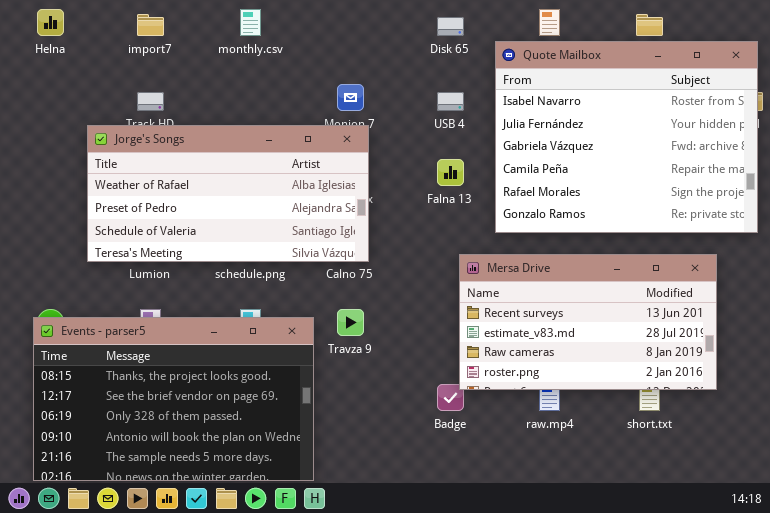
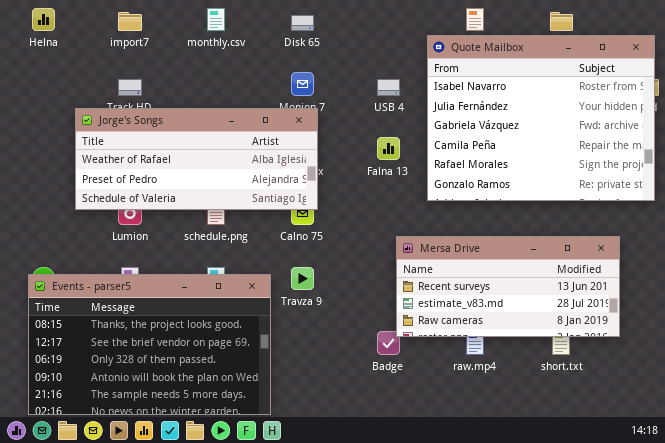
Disk 65: [437,17,464,36] -> [291,15,314,31], moved
Jorge's Songs: [87,125,369,262] -> [75,108,318,210], resized
Mersa Drive: [459,254,717,390] -> [396,236,620,337], resized

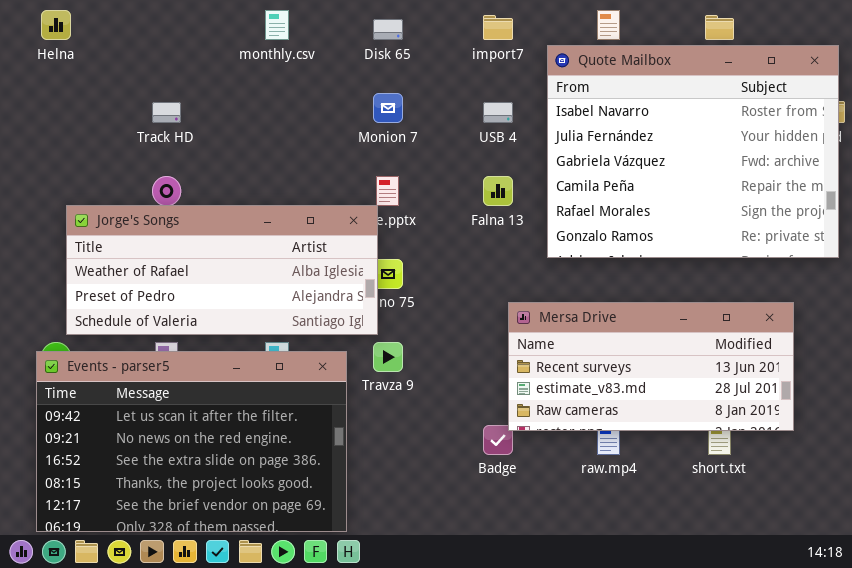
import7: [118,12,142,31] -> [483,15,513,40], moved
Jorge's Songs: [75,108,318,210] -> [66,205,378,335], moved
Events - parser5: [28,274,271,415] -> [36,351,347,532], scrolled up 3 rows

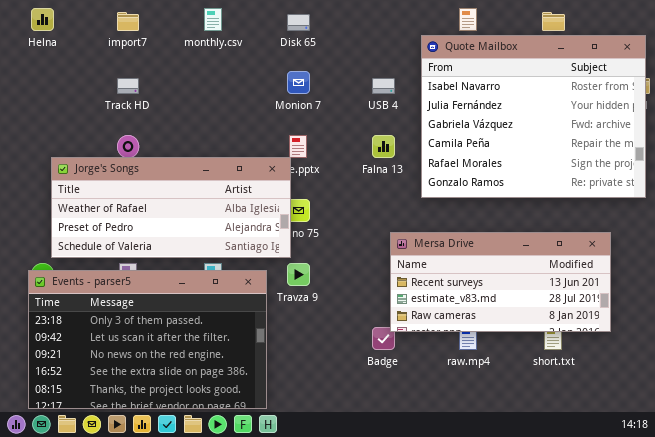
import7: [483,15,513,40] -> [117,12,139,31], moved
Events - parser5: [36,351,347,532] -> [28,270,267,409], scrolled up 1 row

